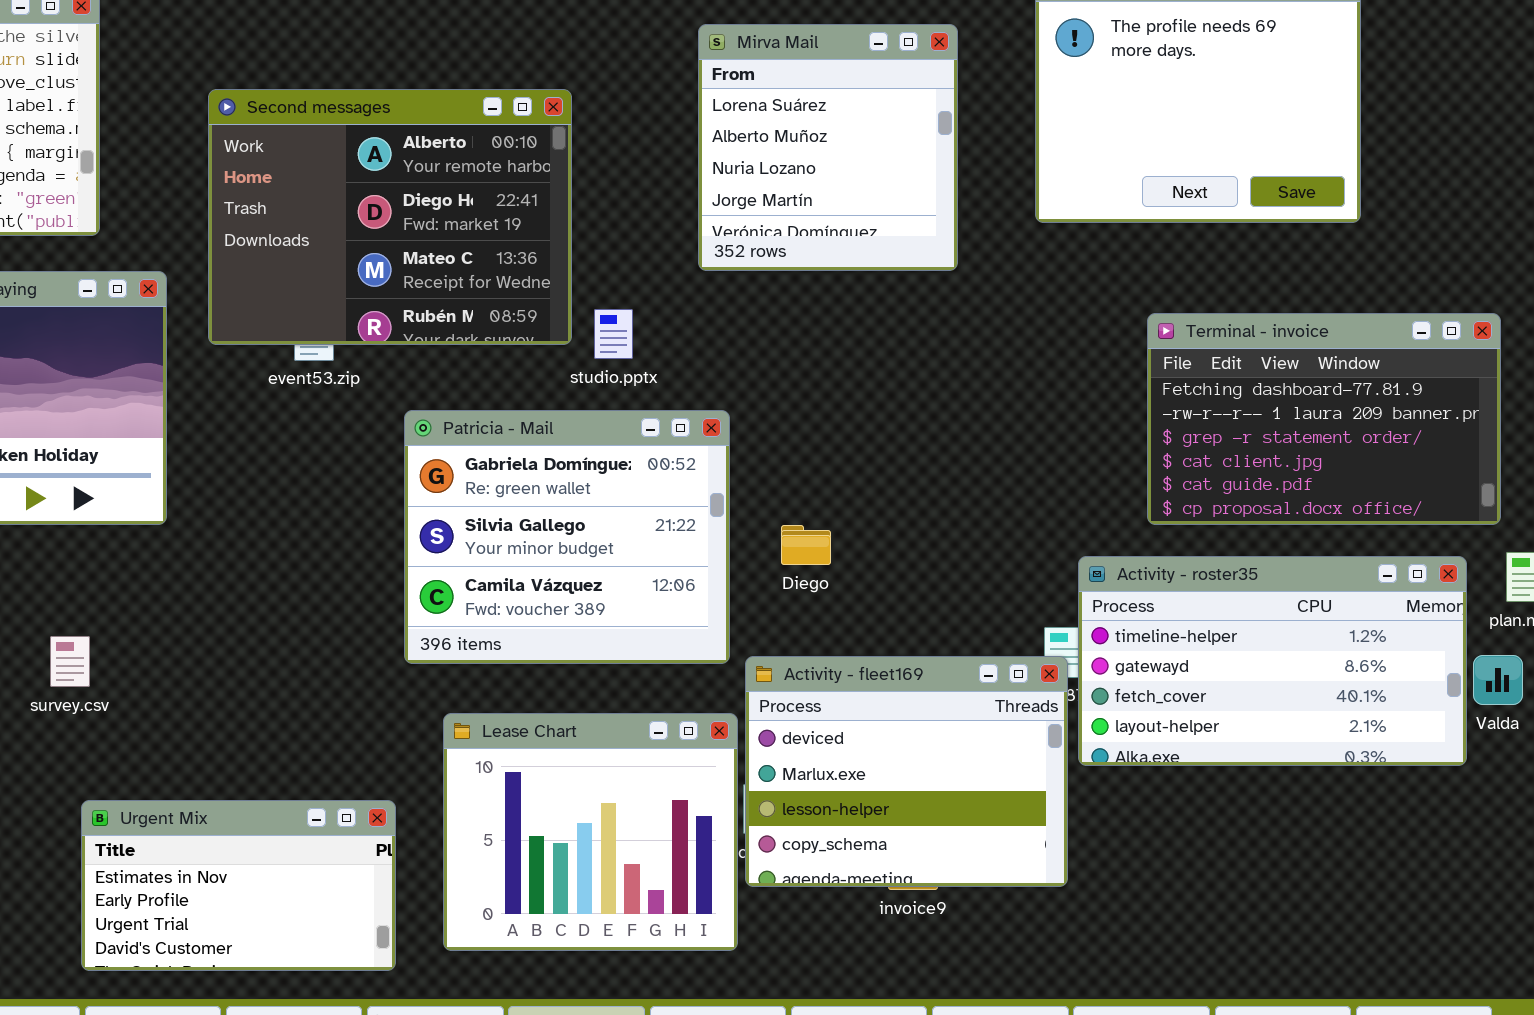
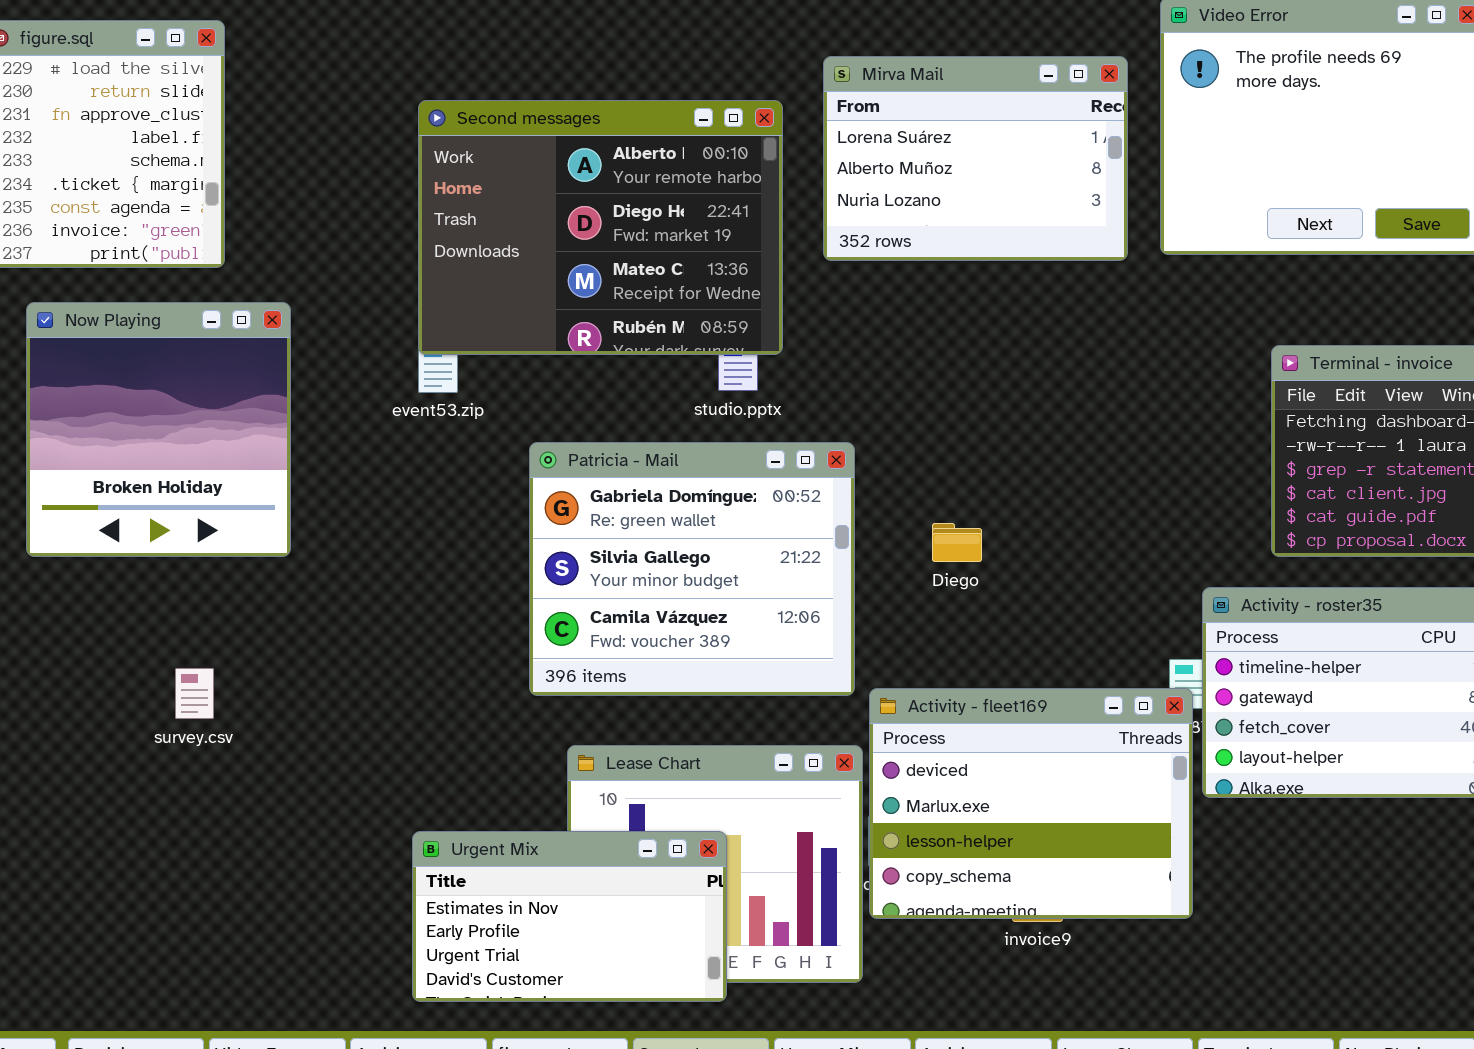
Mirva Mail: [698,24,958,271] -> [823,56,1128,261], resized
Second messages: [208,89,572,345] -> [418,100,783,355], moved
Diego: [781,525,831,565] -> [932,523,982,562], moved
Urgent Mix: [81,800,396,971] -> [412,831,727,1002], moved

